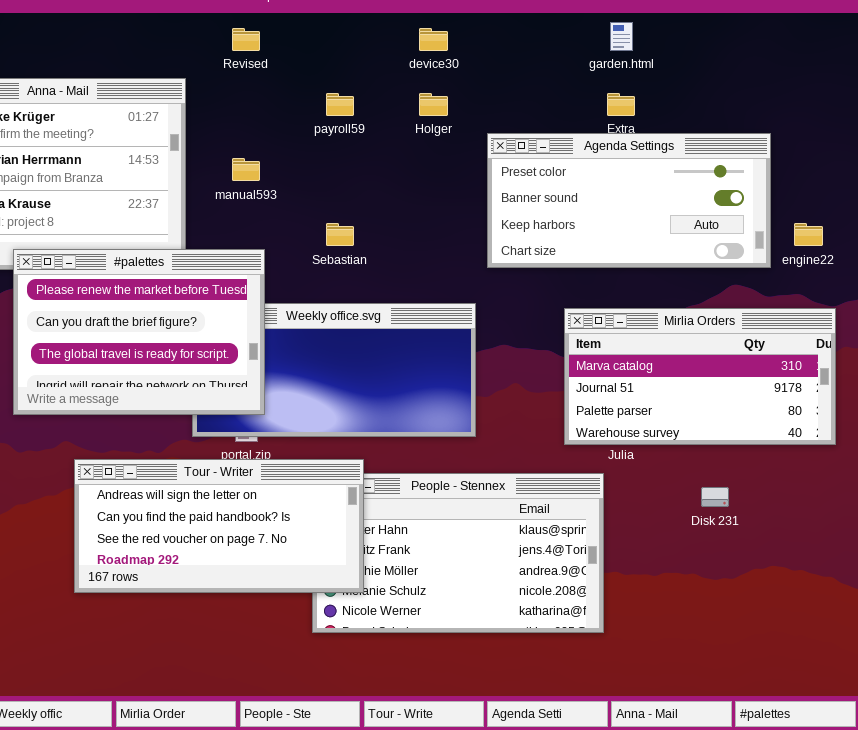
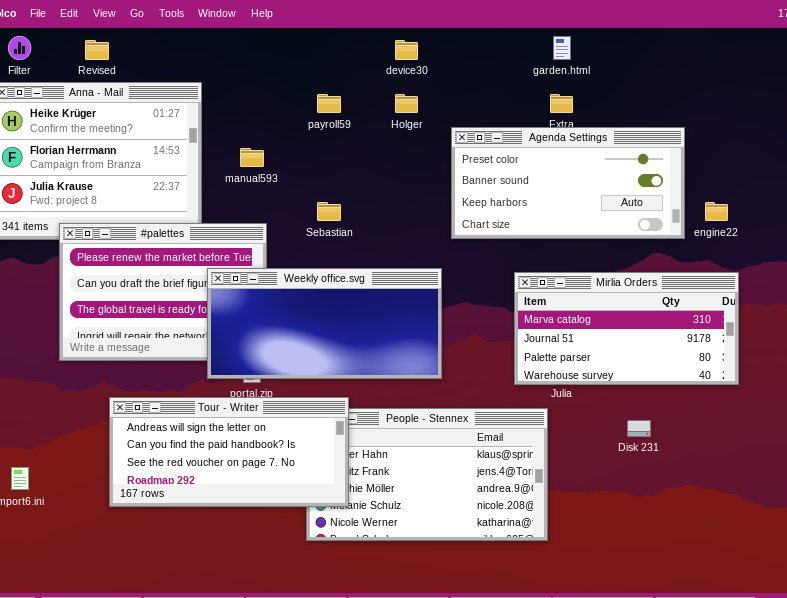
Revised: [232,28,260,51] -> [85,40,109,60], moved
Weekly office.svg: [192,303,476,437] -> [207,268,442,379], raised

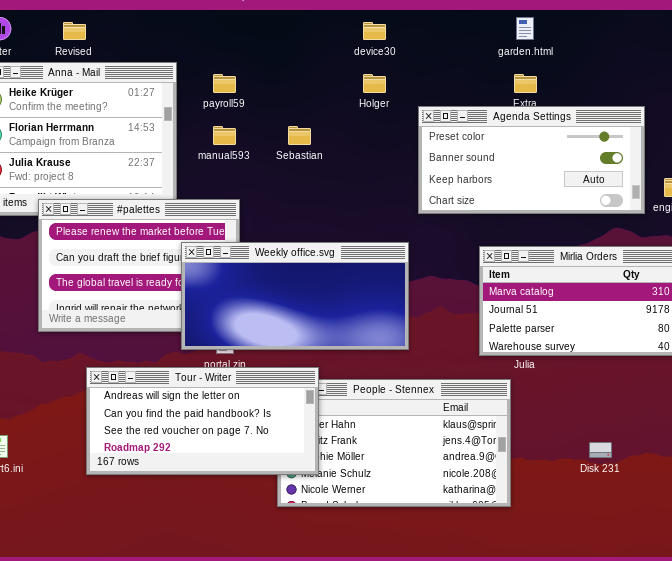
payroll59: [317,94,341,113] -> [213,74,236,93], moved
Sebastian: [317,202,341,221] -> [288,126,311,145], moved
Disk 231: [627,420,651,437] -> [589,442,612,458], moved

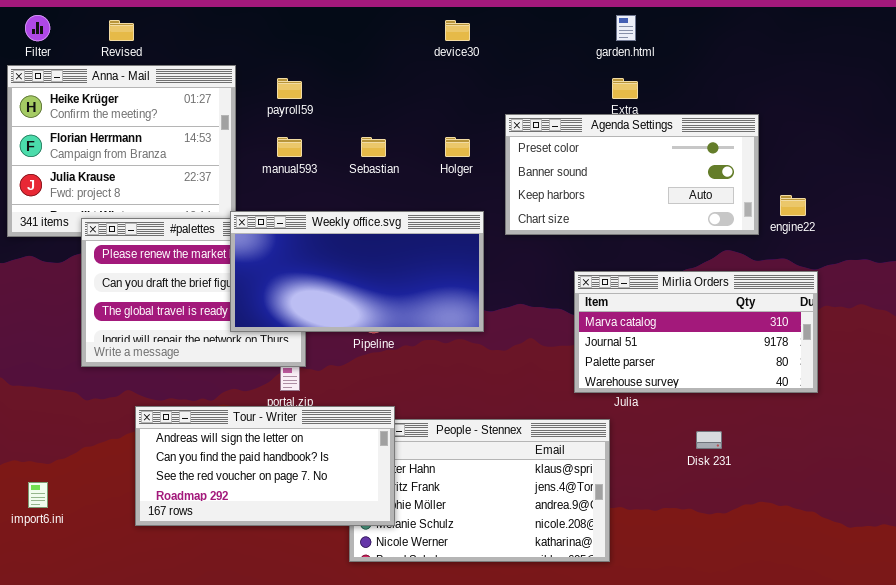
Holger: [363,74,386,93] -> [445,137,470,157], moved
Weekly office.svg: [181,242,409,350] -> [230,211,484,332], moved
Disk 231: [589,442,612,458] -> [696,431,722,449], moved

